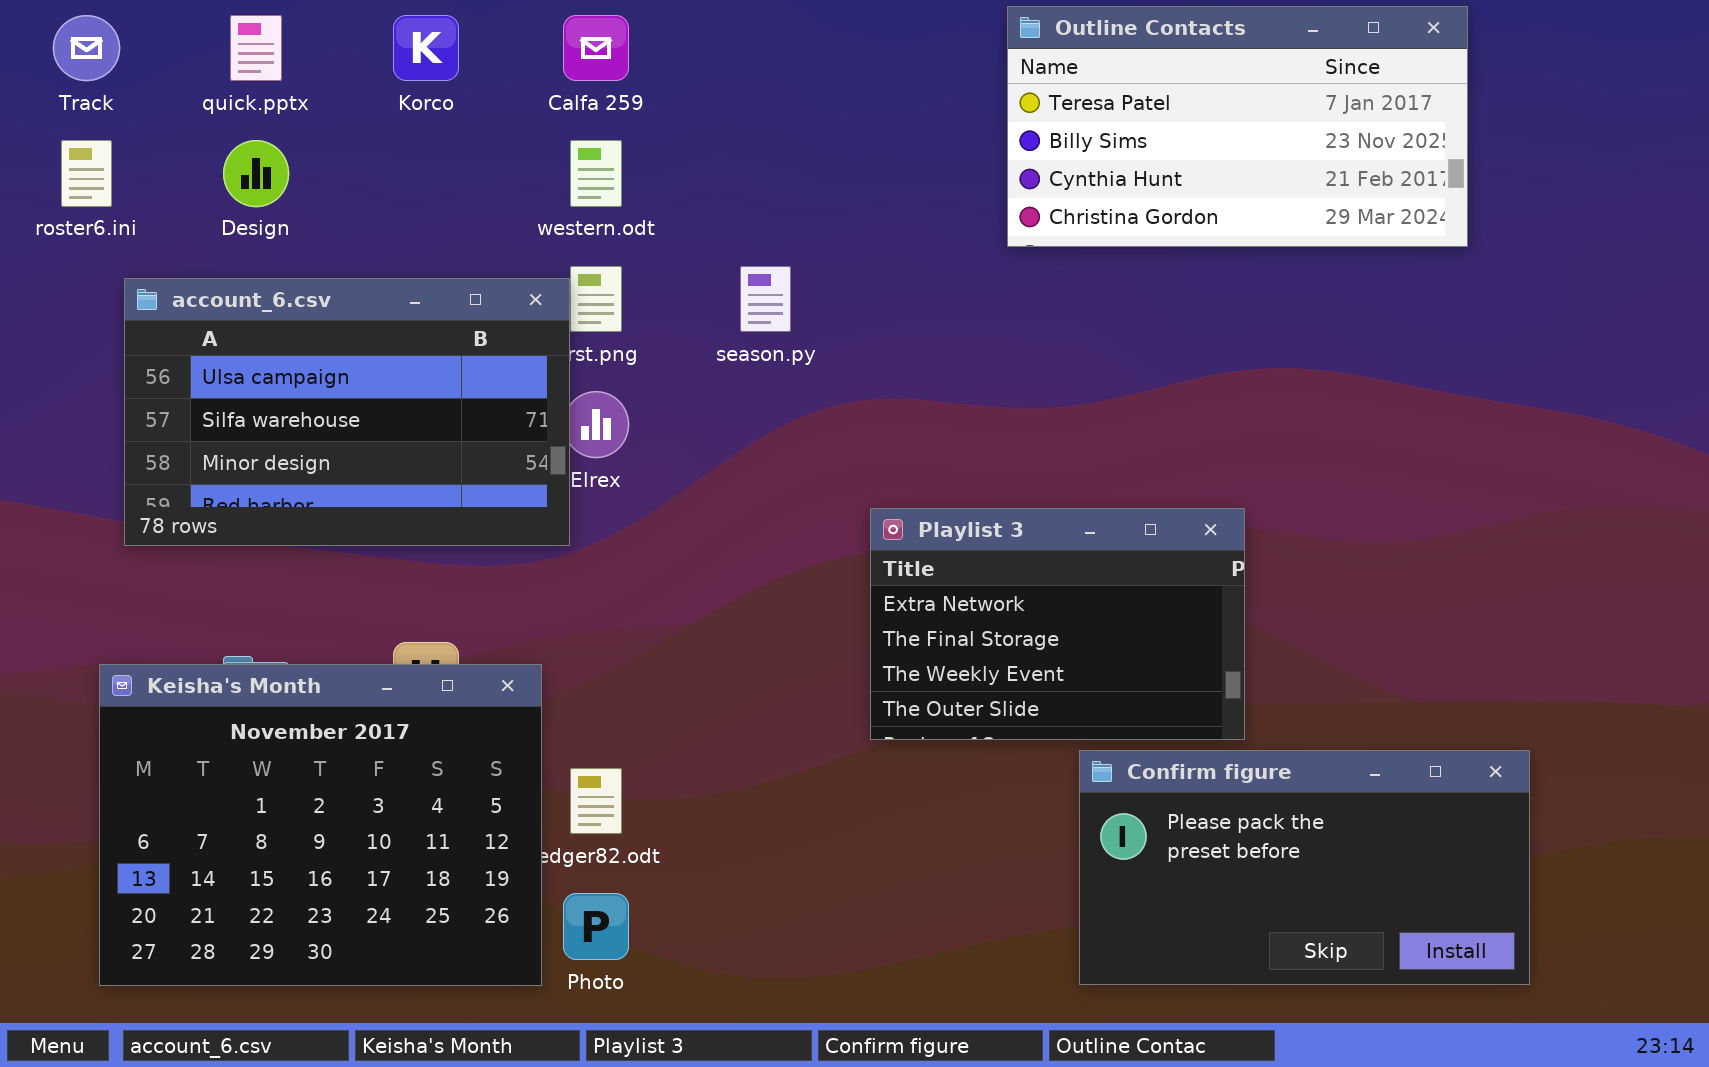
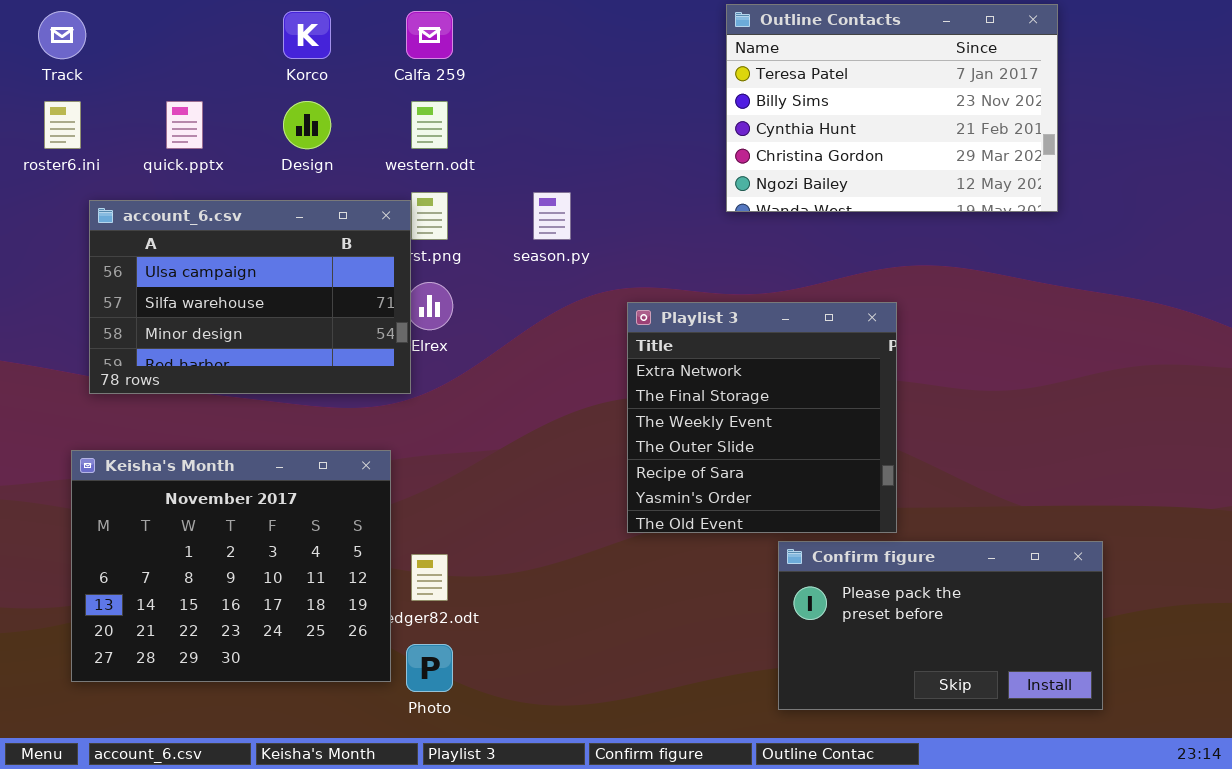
Outline Contacts: [1007,6,1468,247] -> [726,4,1058,212], resized
quick.pptx: [230,15,282,81] -> [166,101,203,149], moved
Design: [223,140,289,207] -> [283,101,331,149], moved
Playlist 3: [870,508,1245,740] -> [627,302,897,533], resized
Keisha's Month: [99,664,542,986] -> [71,450,391,682], moved

